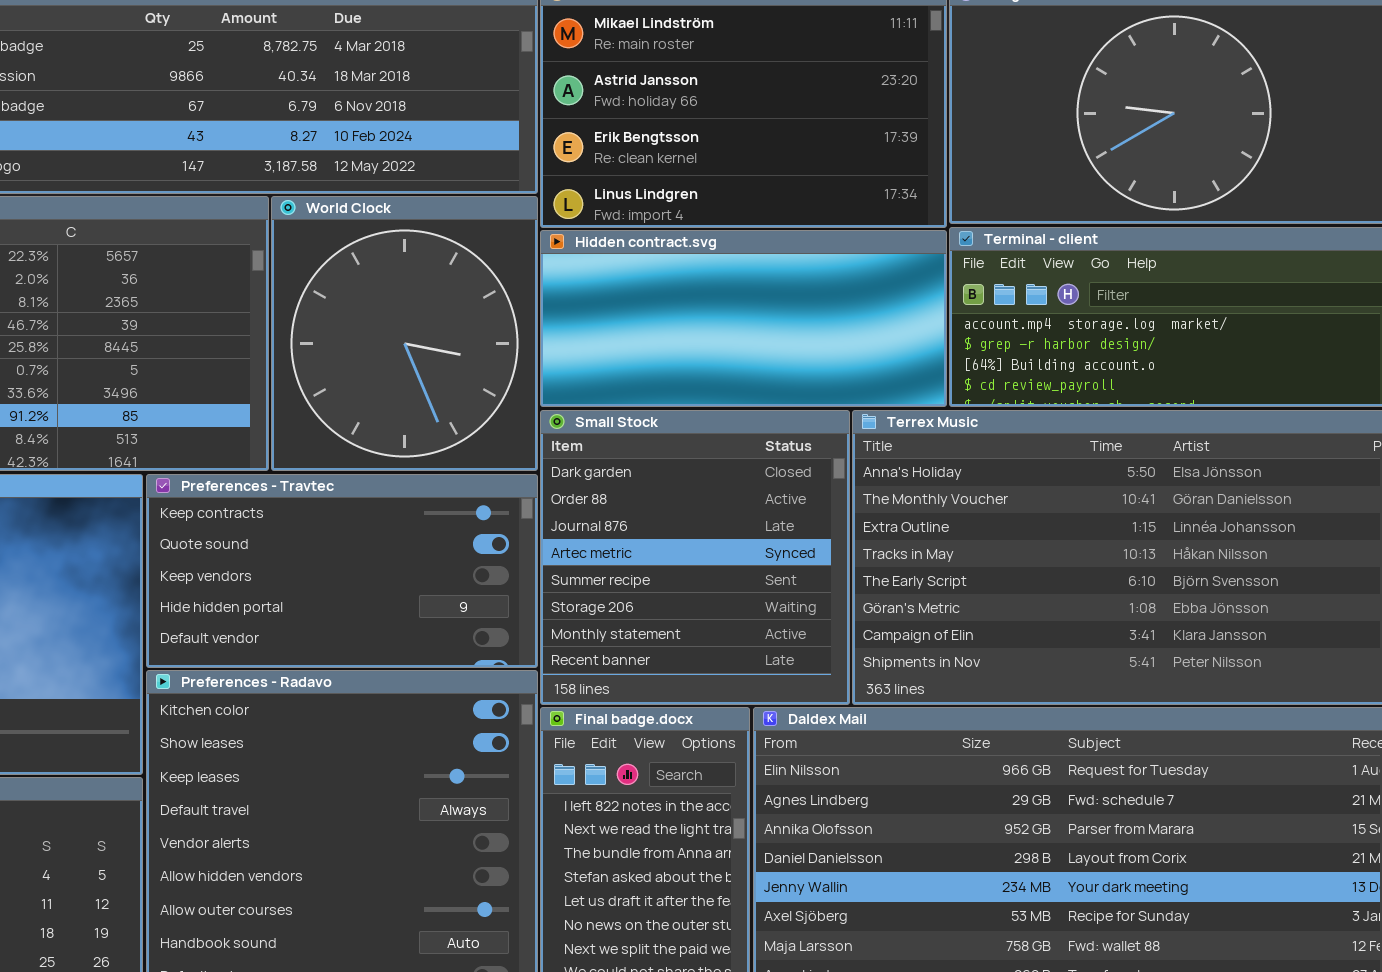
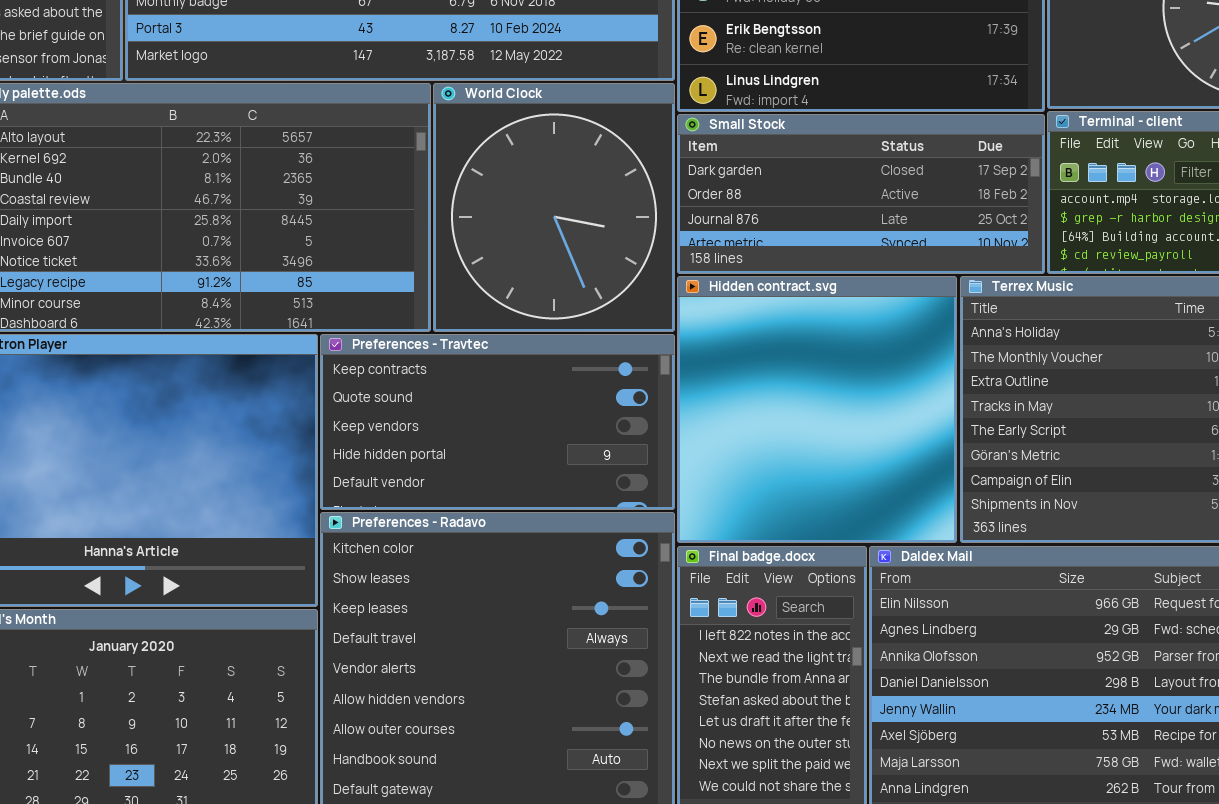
Hidden contract.svg: [540,230,947,407] -> [677,276,957,543], moved, resized
Small Stock: [540,410,850,705] -> [677,114,1045,274], moved, resized

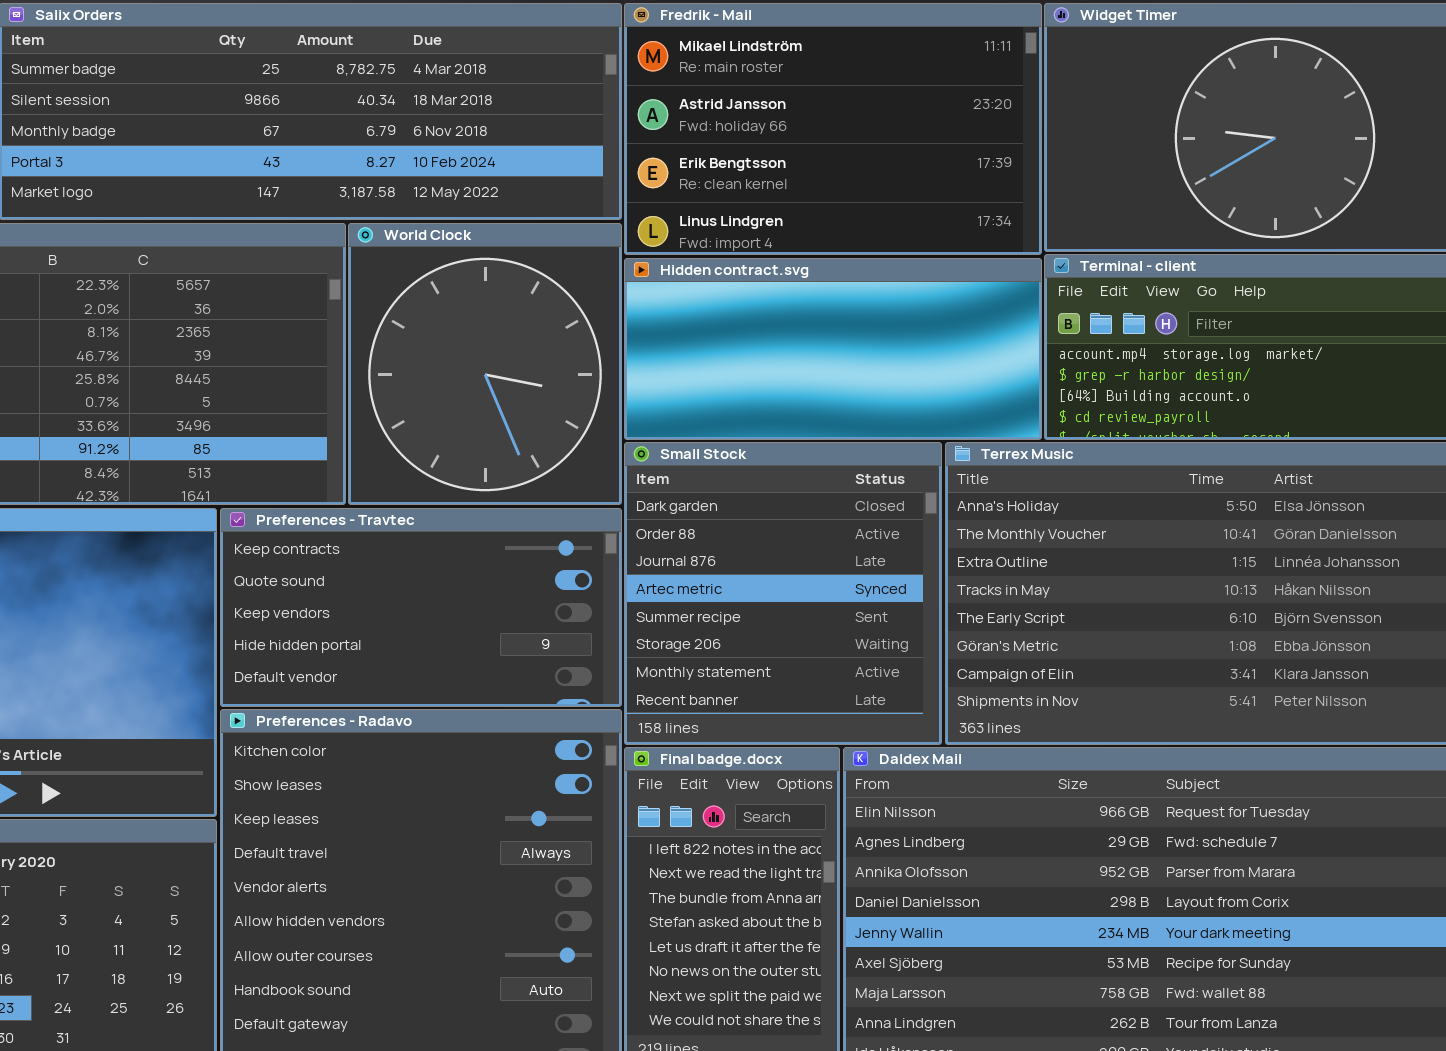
Small Stock: [677,114,1045,274] -> [624,442,942,745], moved, resized
Hidden contract.svg: [677,276,957,543] -> [624,258,1042,440], moved, resized

